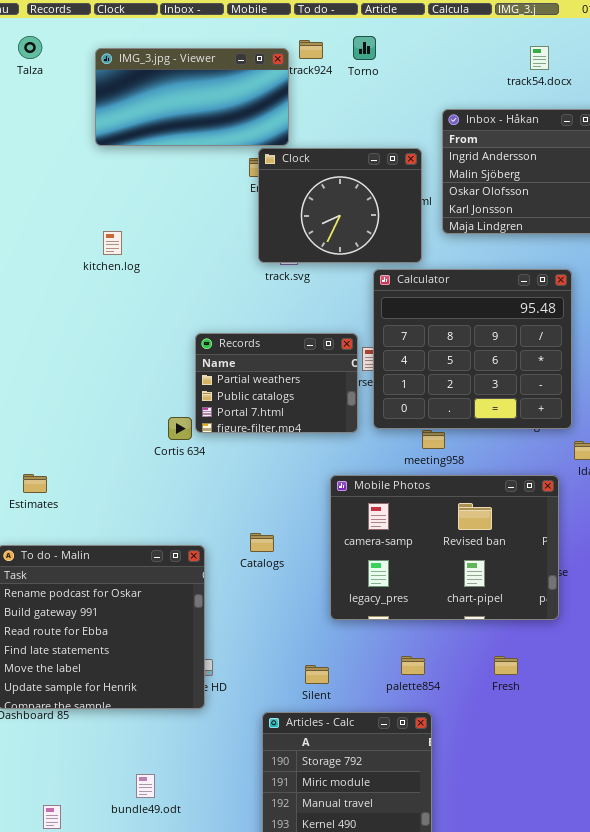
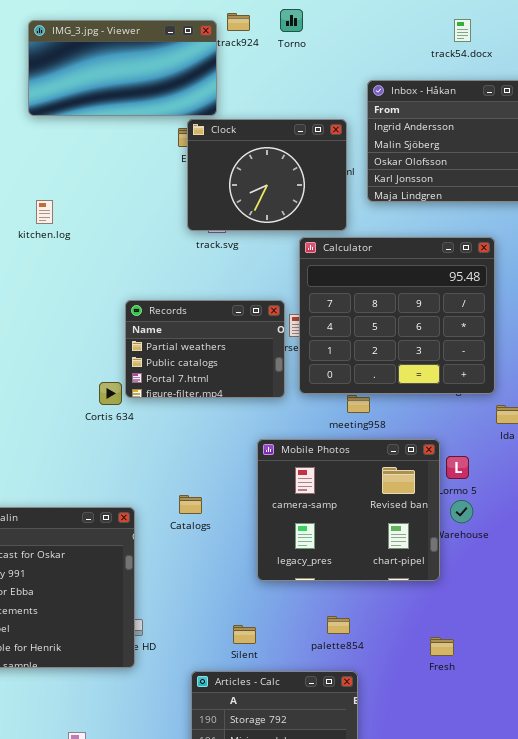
Mobile Photos: [330,475,559,620] -> [257,439,440,581], resized
Fresh: [494,656,518,675] -> [430,637,454,656], moved

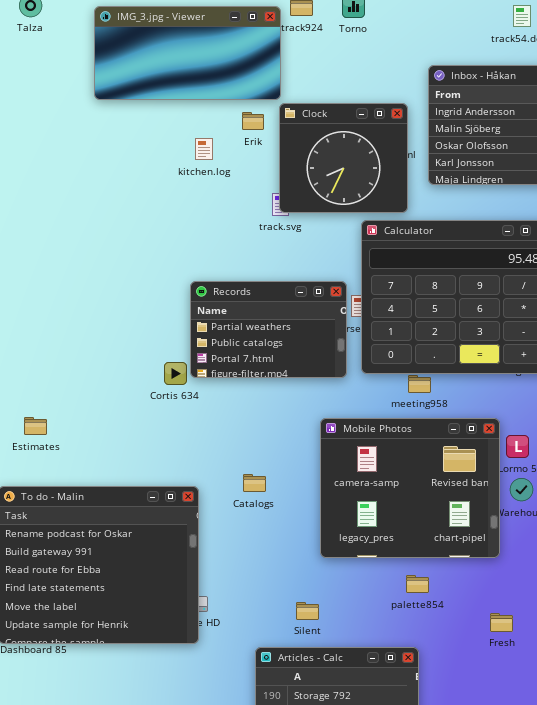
Clock: [187,119,347,231] -> [279,103,408,213], resized
kitchen.log: [36,200,53,224] -> [195,138,213,160], moved
palette854: [327,616,350,634] -> [406,575,429,593], moved

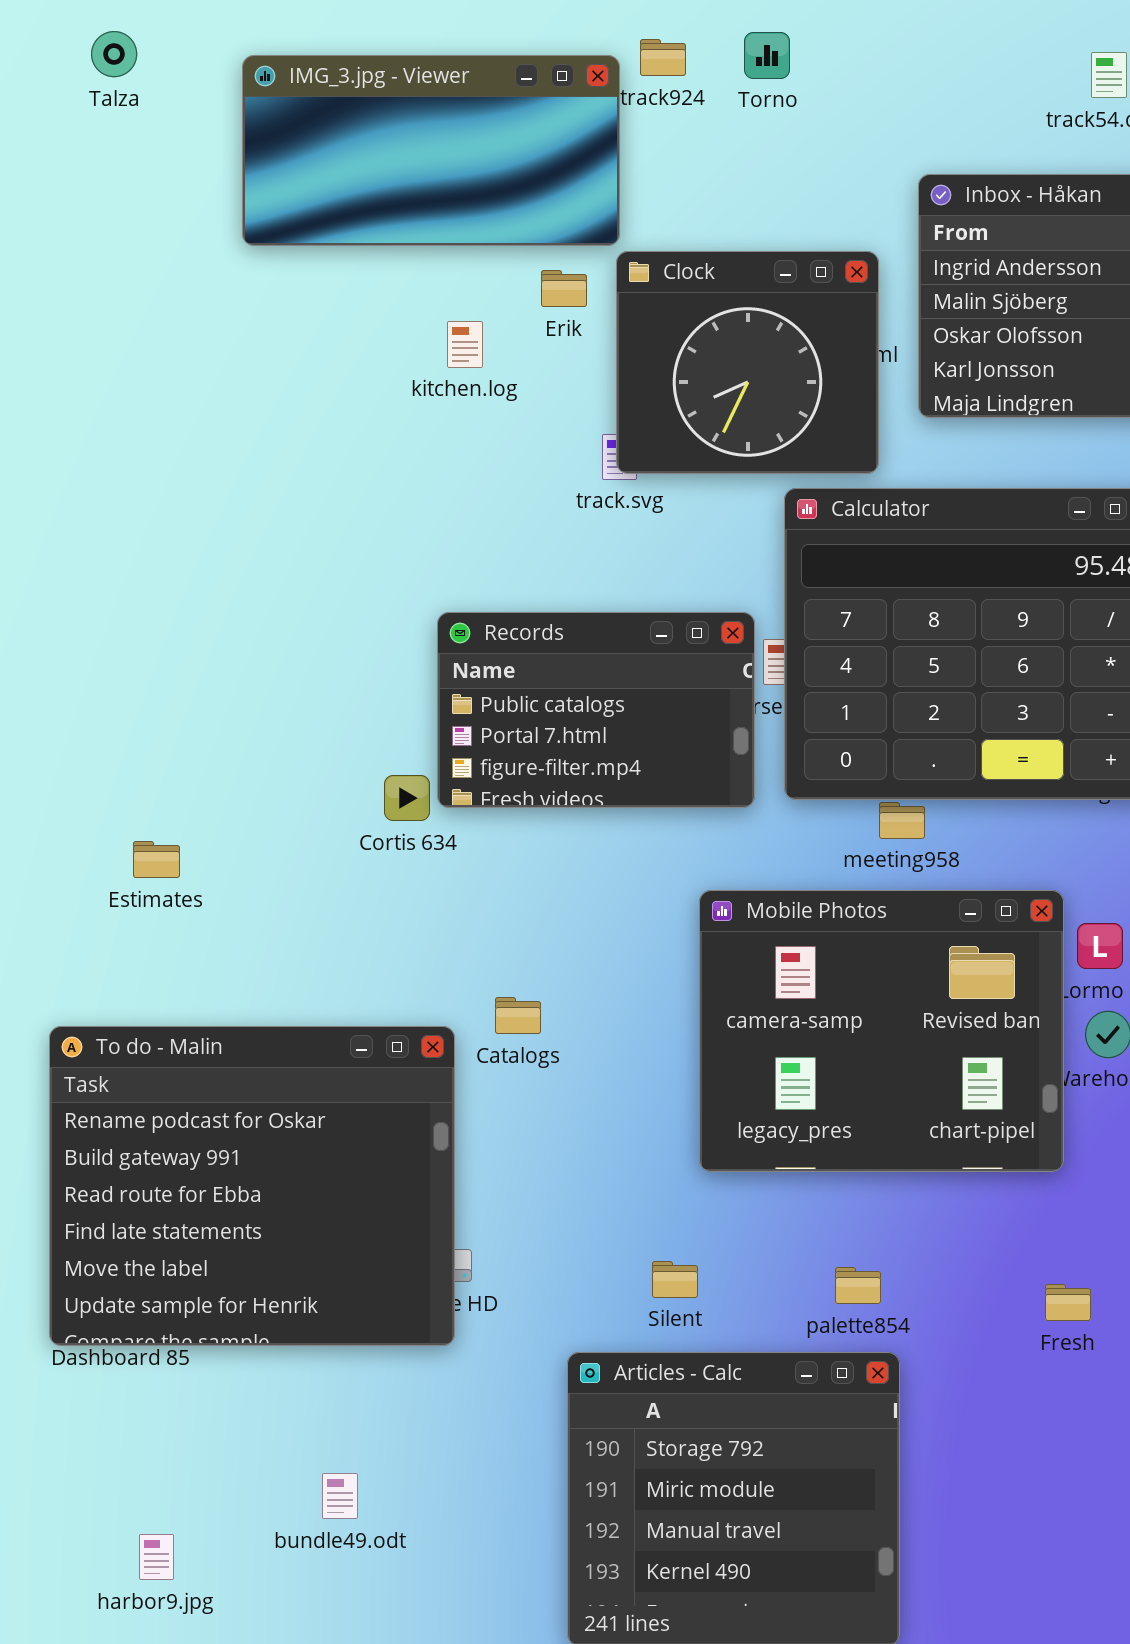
Records: [190,281,347,378] -> [437,612,755,808], scrolled down 1 row
Estimates: [24,417,47,435] -> [133,841,180,878], moved
Catalogs: [243,474,266,492] -> [495,997,541,1034], moved
palette854: [406,575,429,593] -> [835,1267,881,1304], moved

